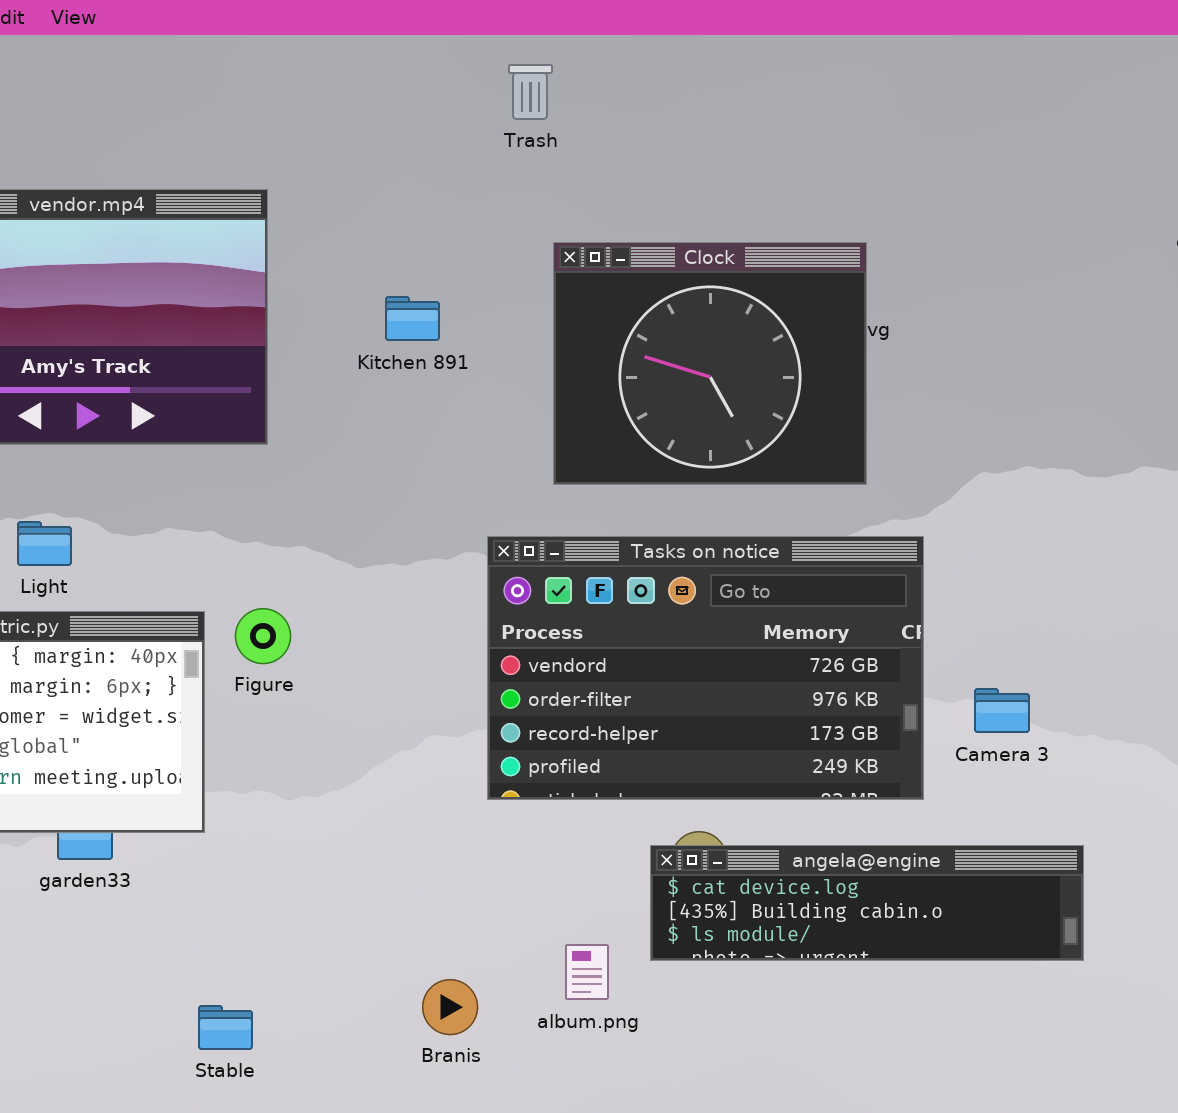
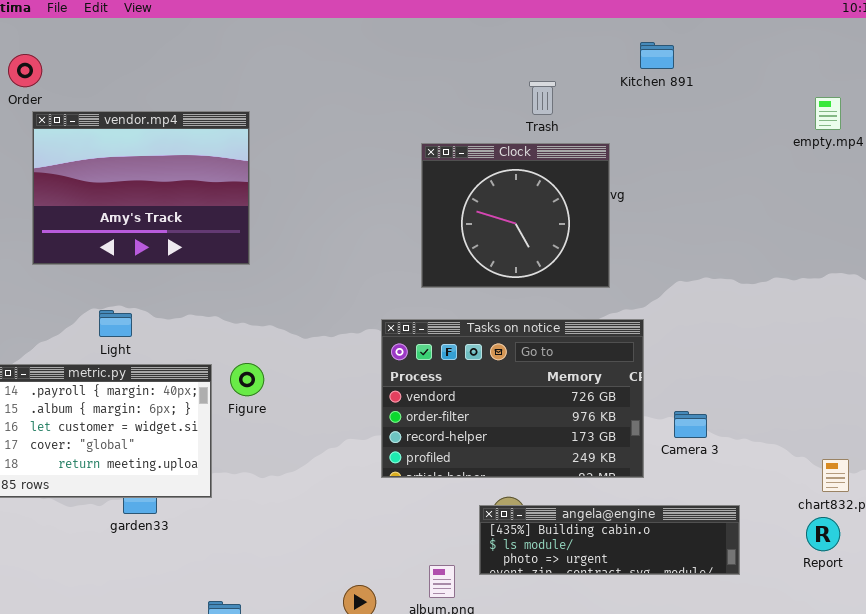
Trash: [508,64,553,120] -> [529,81,556,115], moved
Kitchen 891: [385,296,440,341] -> [640,42,674,69], moved
angela@engine: [650,845,1084,961] -> [479,505,740,575], scrolled down 1 row

